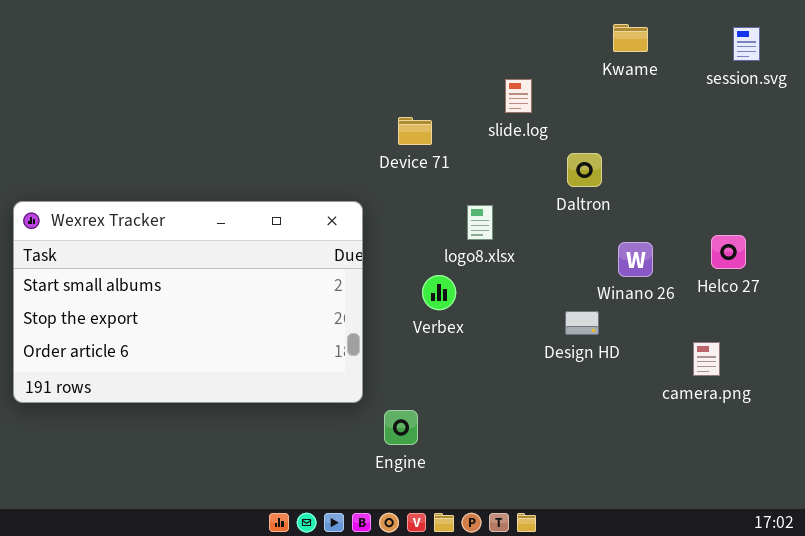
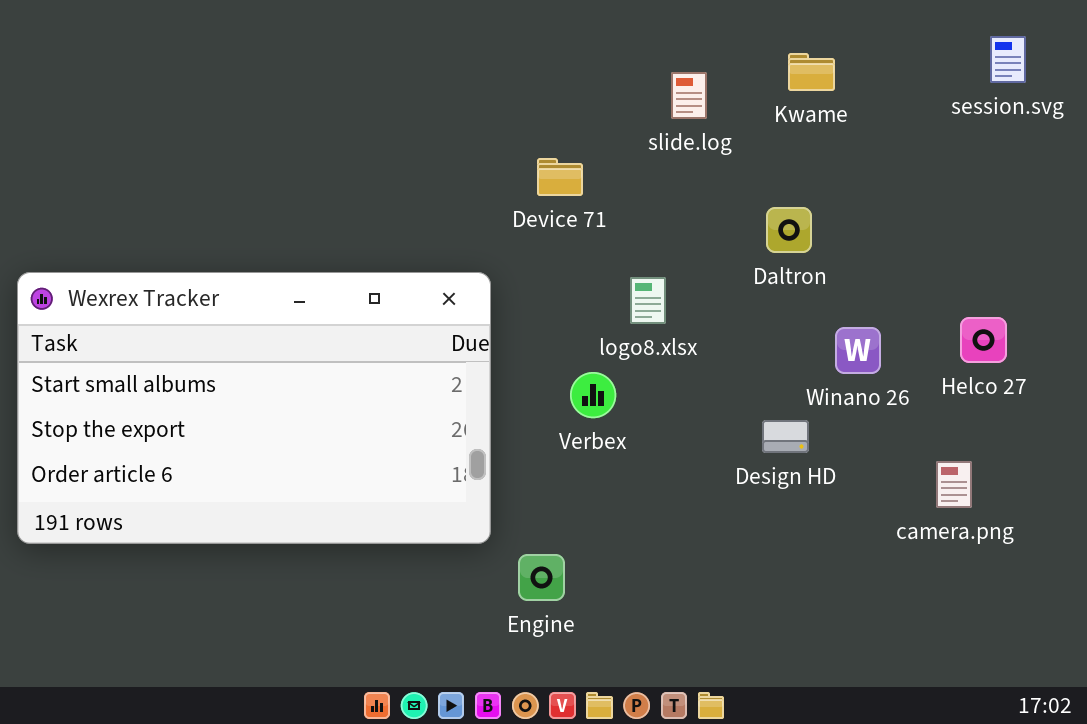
Kwame: [613,24,648,52] -> [788,53,835,91], moved
slide.log: [505,79,532,113] -> [671,72,707,119], moved

